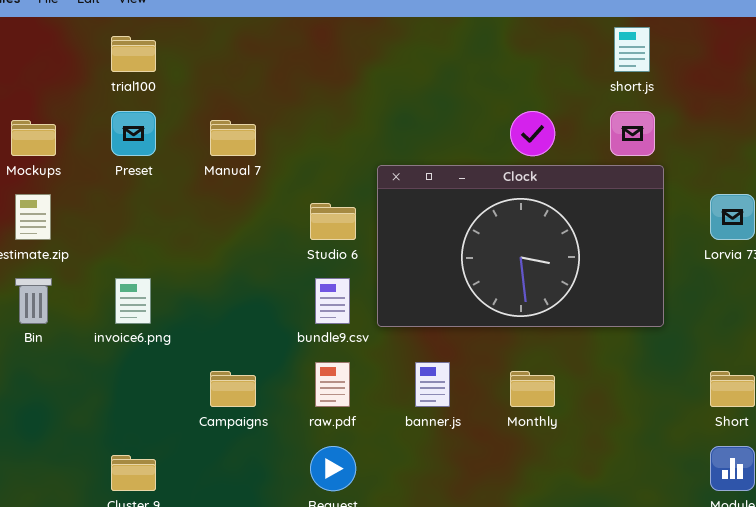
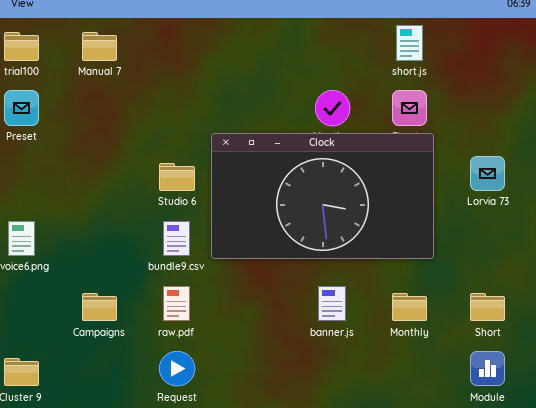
Manual 7: [210,120,256,156] -> [82,32,117,61], moved
banner.js: [415,362,450,407] -> [318,286,346,321], moved
Monthly: [510,371,555,407] -> [392,293,427,321], moved

